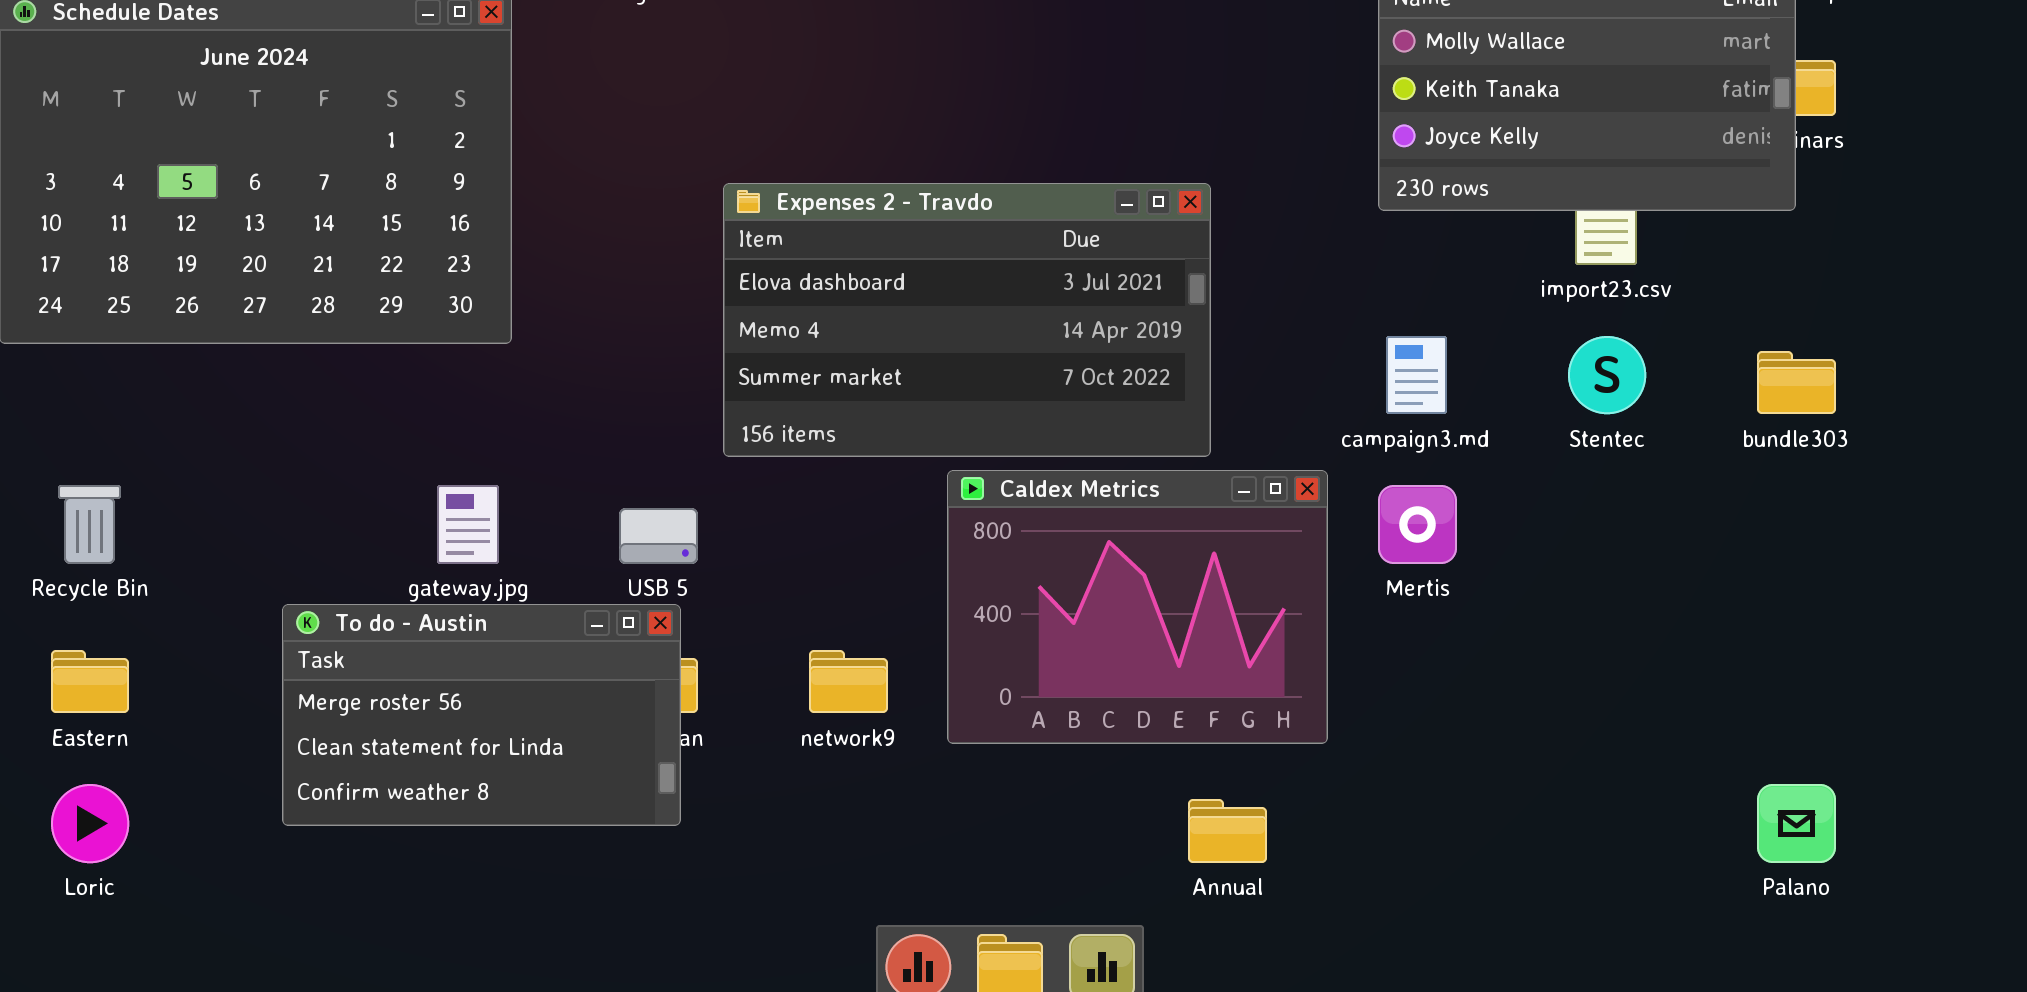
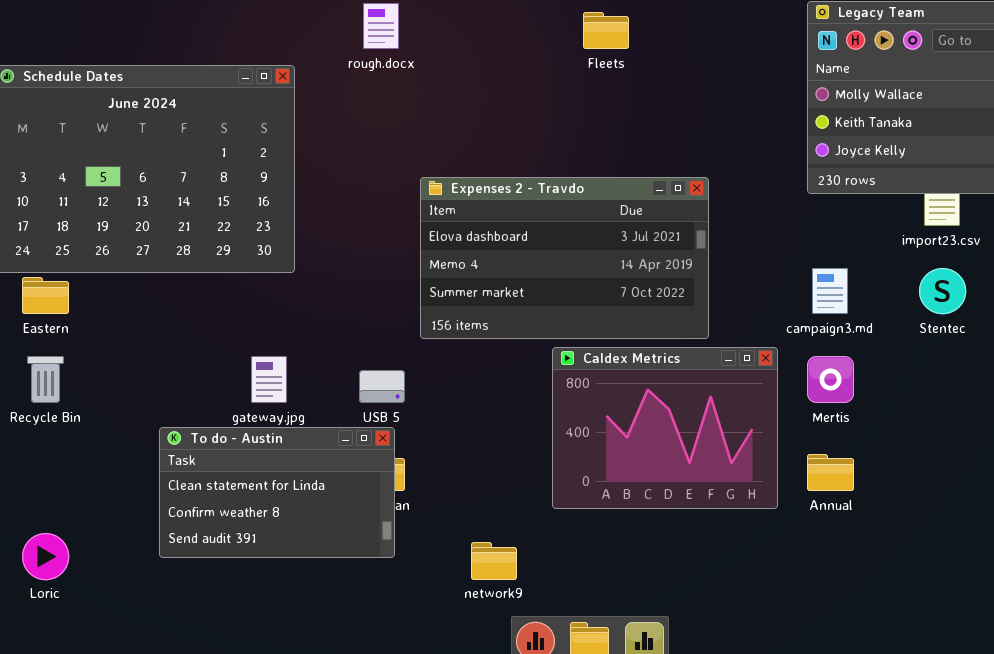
To do - Austin: [282,604,681,826] -> [159,427,395,558], scrolled down 1 row
Eastern: [51,650,129,713] -> [22,277,69,314], moved
network9: [809,650,888,713] -> [471,542,517,580], moved
Annual: [1188,799,1267,863] -> [807,454,854,491], moved

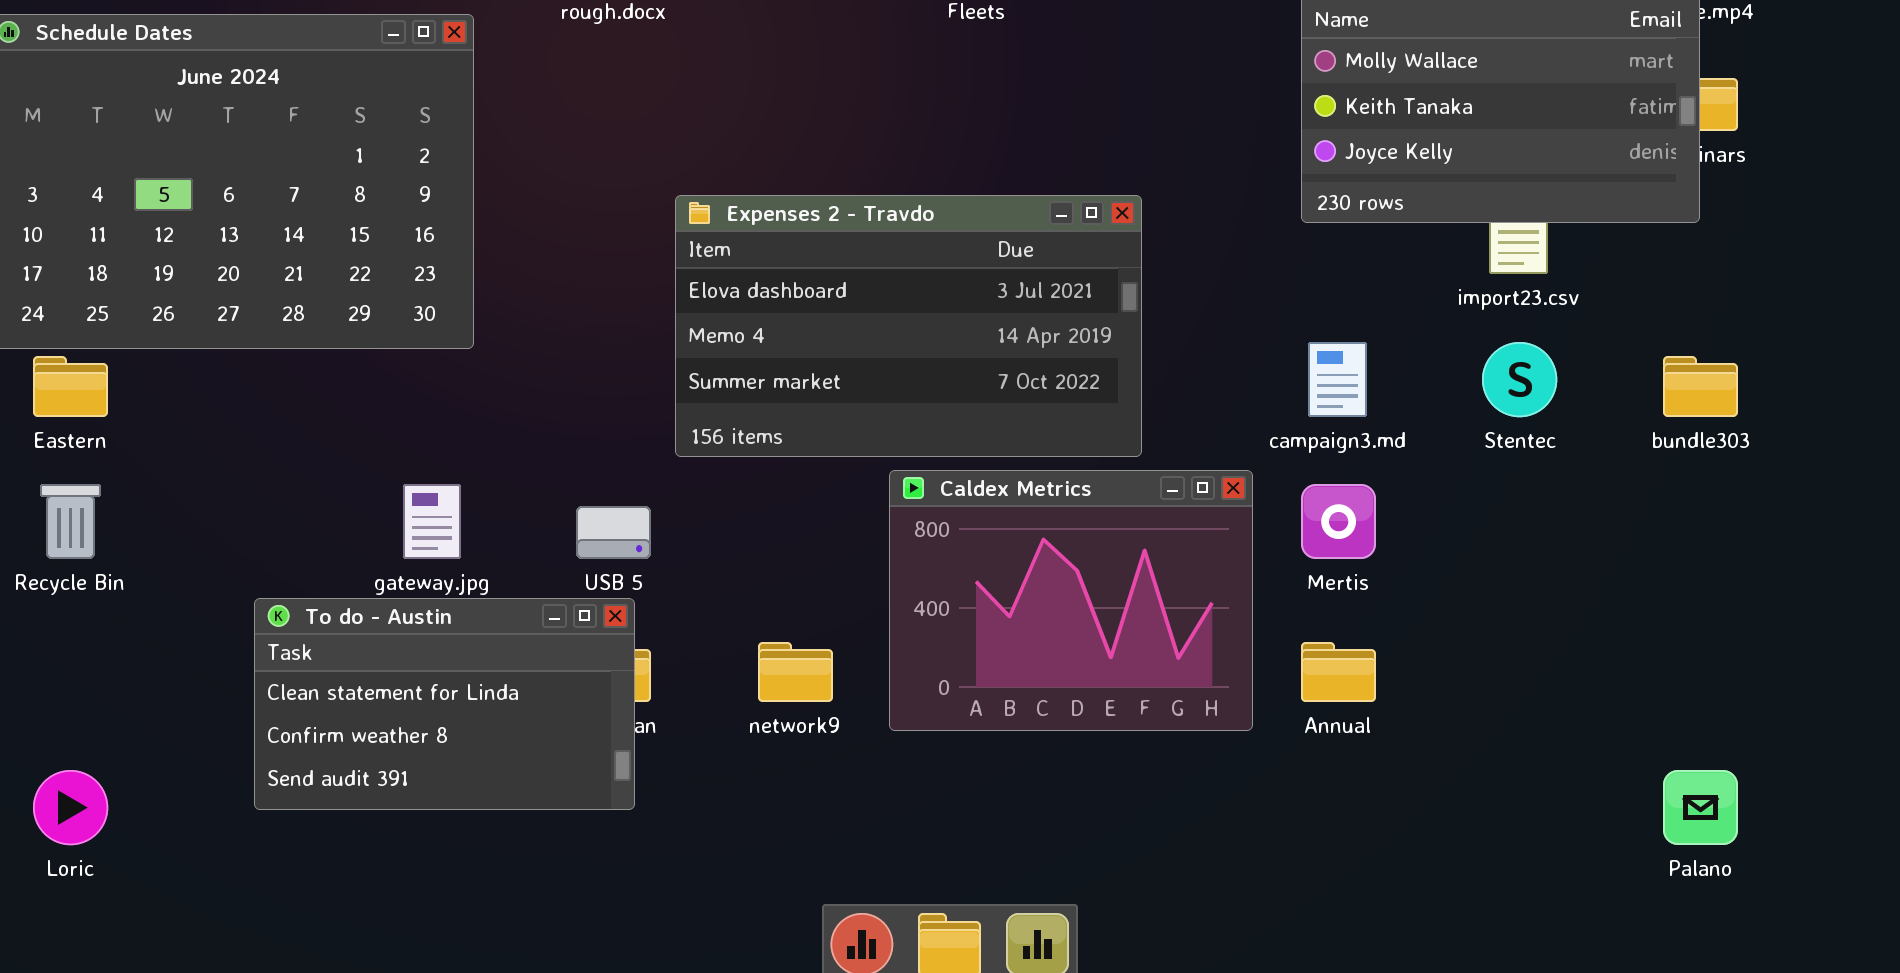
network9: [471,542,517,580] -> [758,642,833,702], moved

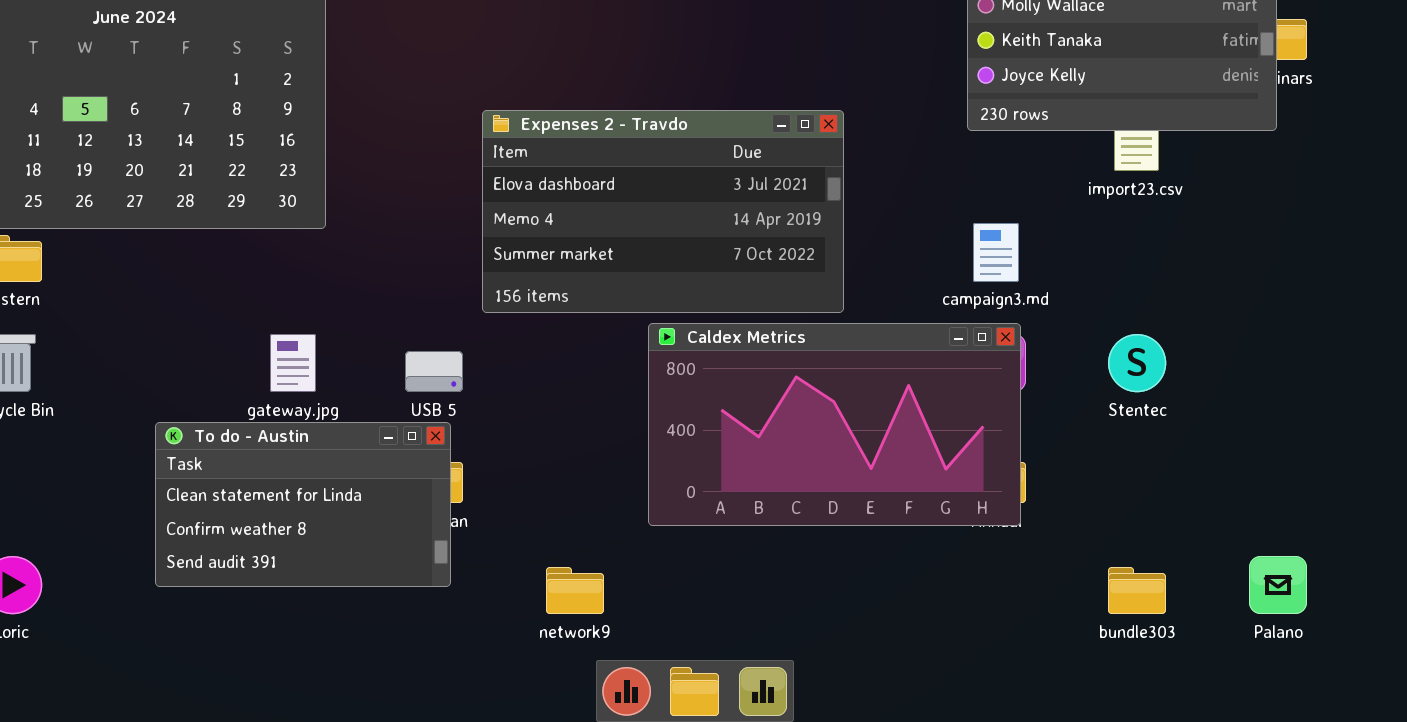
Stentec: [1482,342,1557,417] -> [1108,334,1166,392], moved
bundle303: [1663,356,1738,417] -> [1108,567,1166,614], moved
Caldex Metrics: [889,470,1253,731] -> [648,323,1021,526], resized
network9: [758,642,833,702] -> [546,567,604,614], moved

